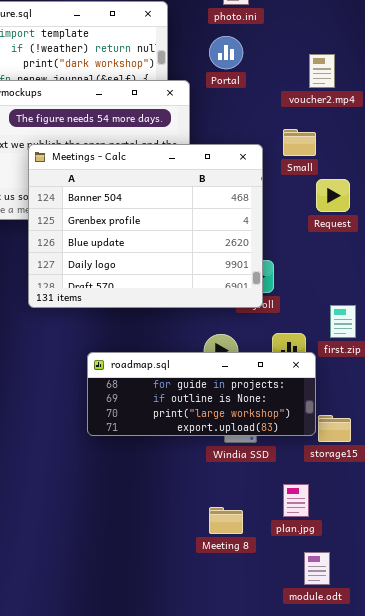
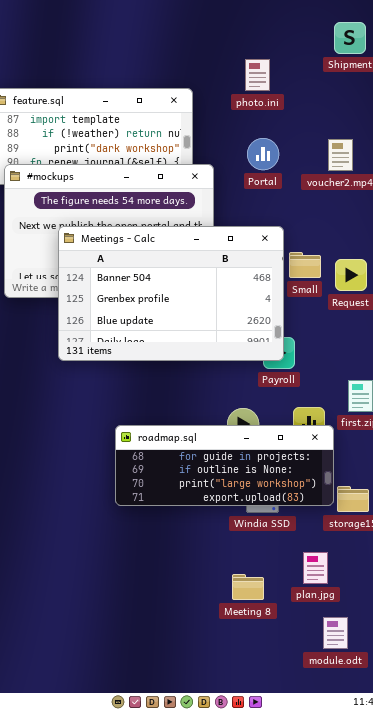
Portal: [209,36,243,69] -> [247,138,279,170], moved
Small: [283,129,316,156] -> [289,252,321,278], moved
Meetings - Calc: [28,144,263,308] -> [58,226,284,361], resized

